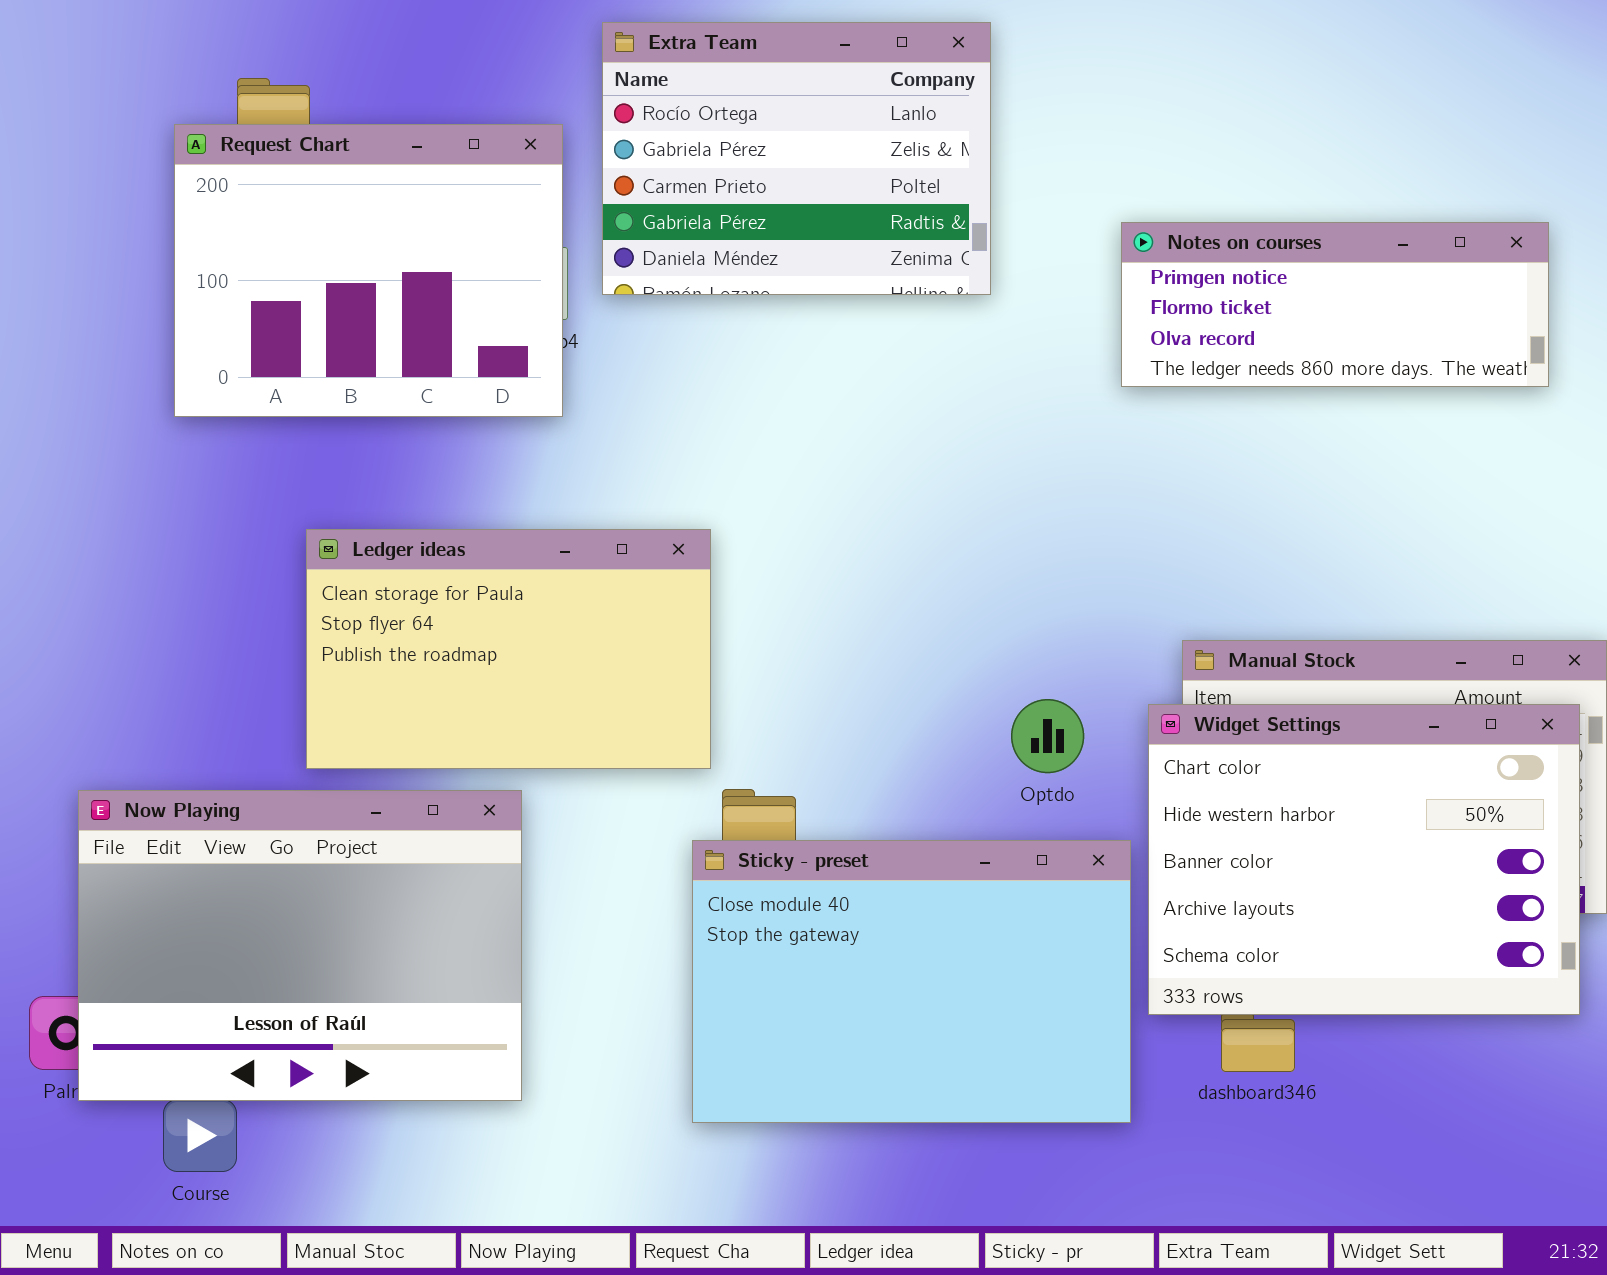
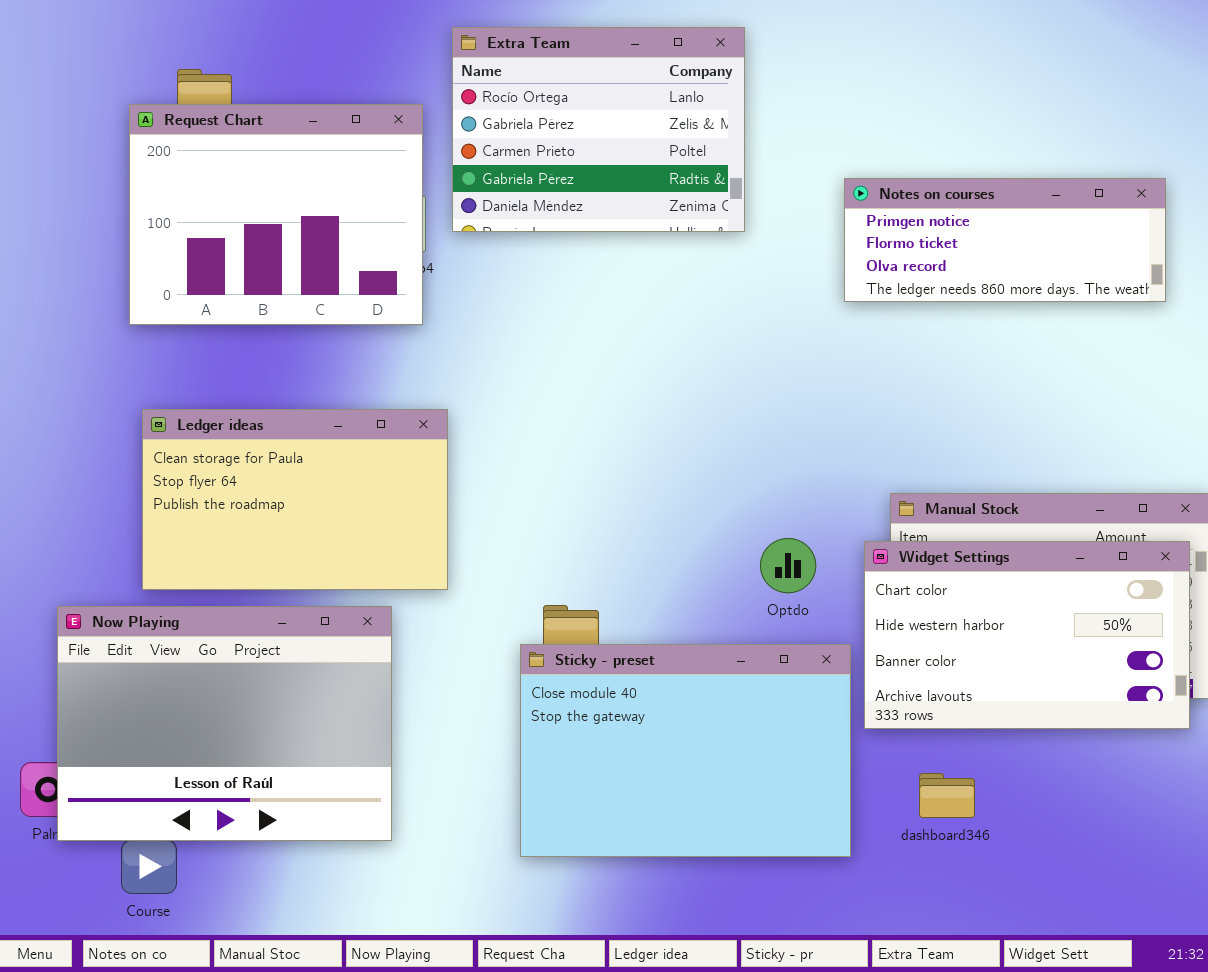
Ledger ideas: [306,529,711,769] -> [142,409,448,590], moved
Widget Settings: [1148,704,1580,1015] -> [864,541,1190,729], resized

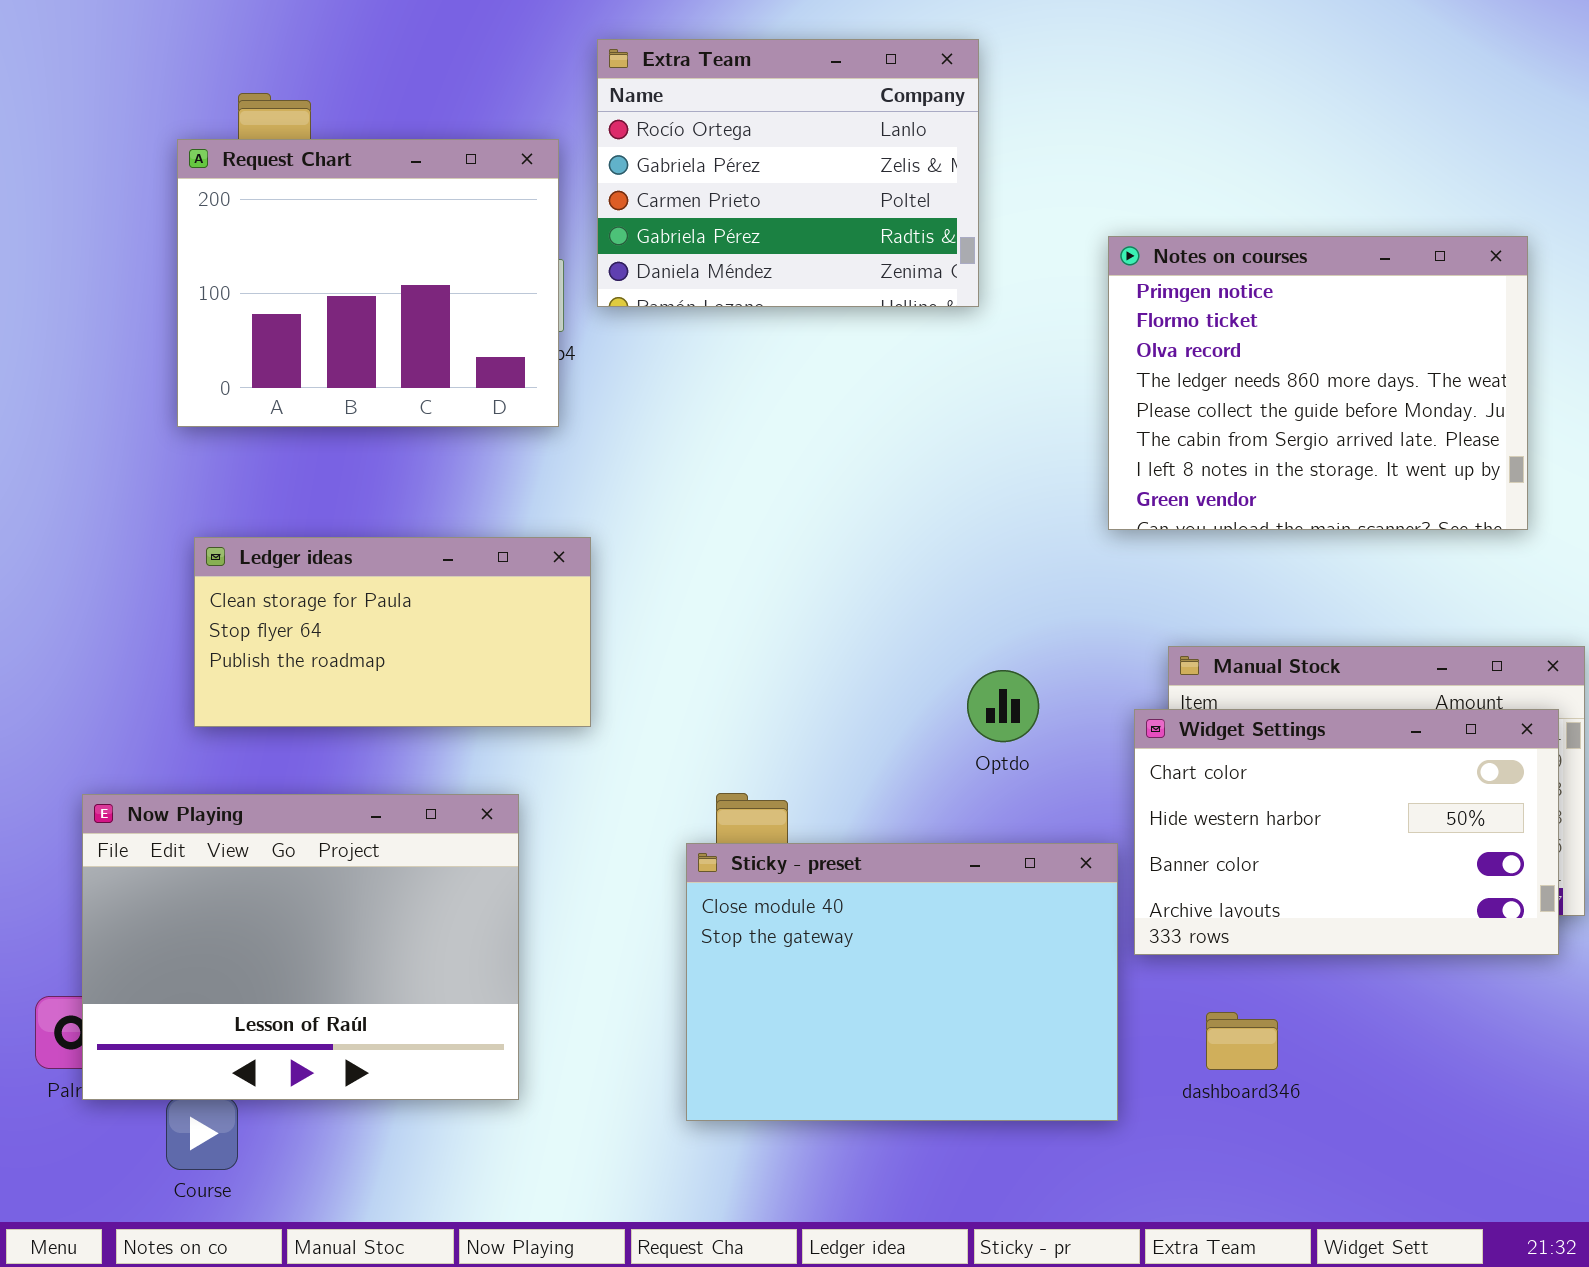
Notes on courses: [844,178,1166,302] -> [1108,236,1528,530], resized
Ledger ideas: [142,409,448,590] -> [194,537,591,727], resized
Optdo: [760,538,816,593] -> [967,670,1039,742], moved

